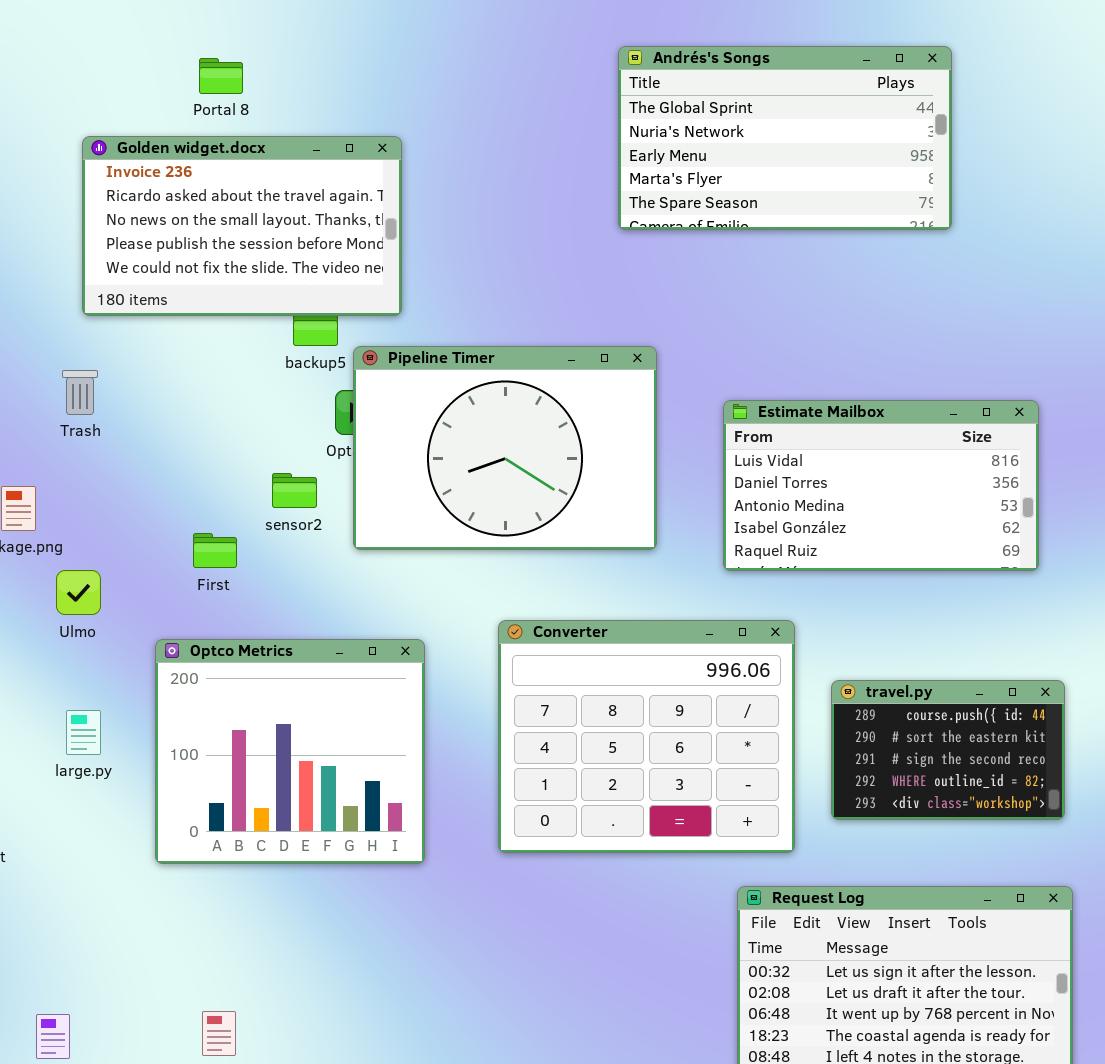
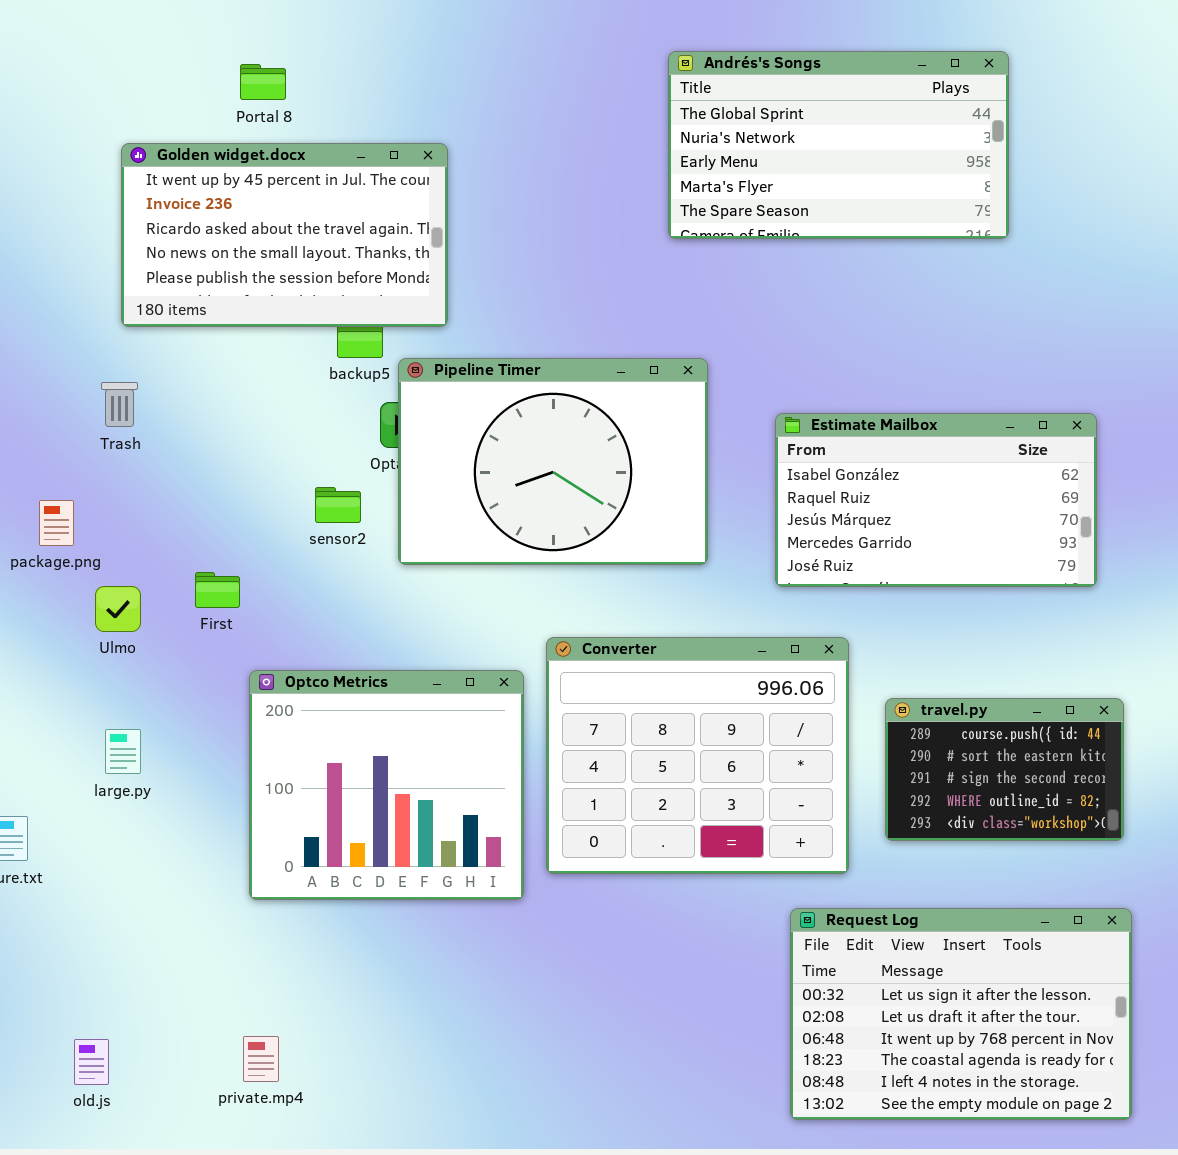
Golden widget.docx: [82,136,402,316] -> [121,143,448,327], scrolled up 1 row
Estimate Mailbox: [723,400,1039,571] -> [775,413,1097,587], scrolled down 3 rows
First: [193,533,237,568] -> [195,572,240,608], moved
Optco Metrics: [155,639,425,864] -> [249,670,524,900], moved

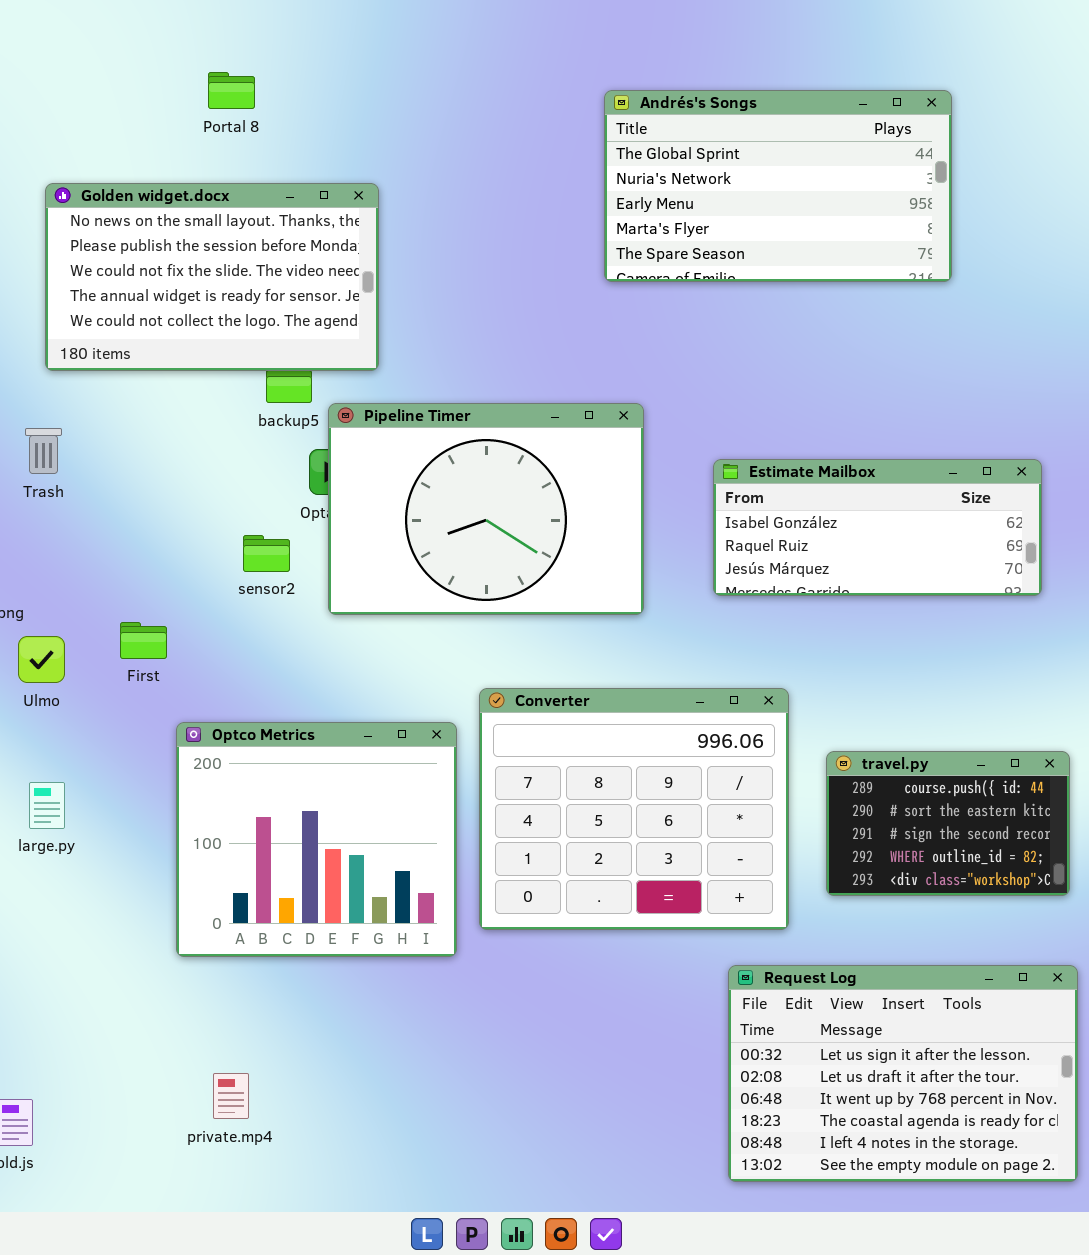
Portal 8: [240,64,286,100] -> [208,72,255,109], moved
Golden widget.docx: [121,143,448,327] -> [45,183,379,371], scrolled down 3 rows
Estimate Mailbox: [775,413,1097,587] -> [713,459,1042,596], resized
private.mp4: [243,1036,279,1082] -> [213,1073,249,1119], moved

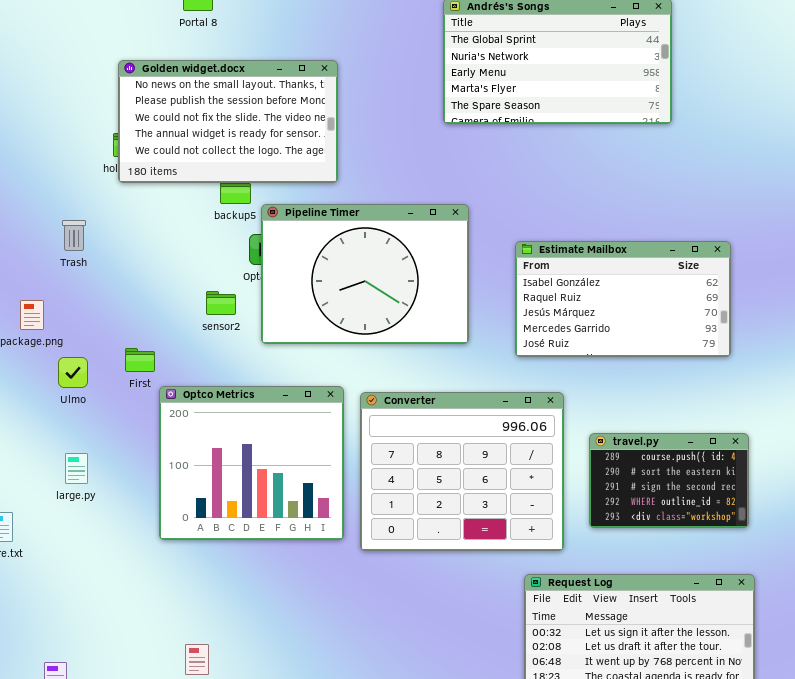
Golden widget.docx: [45,183,379,371] -> [118,60,338,183], moved
Estimate Mailbox: [713,459,1042,596] -> [515,241,731,357], resized
Optco Metrics: [176,722,457,957] -> [159,386,344,540], moved

